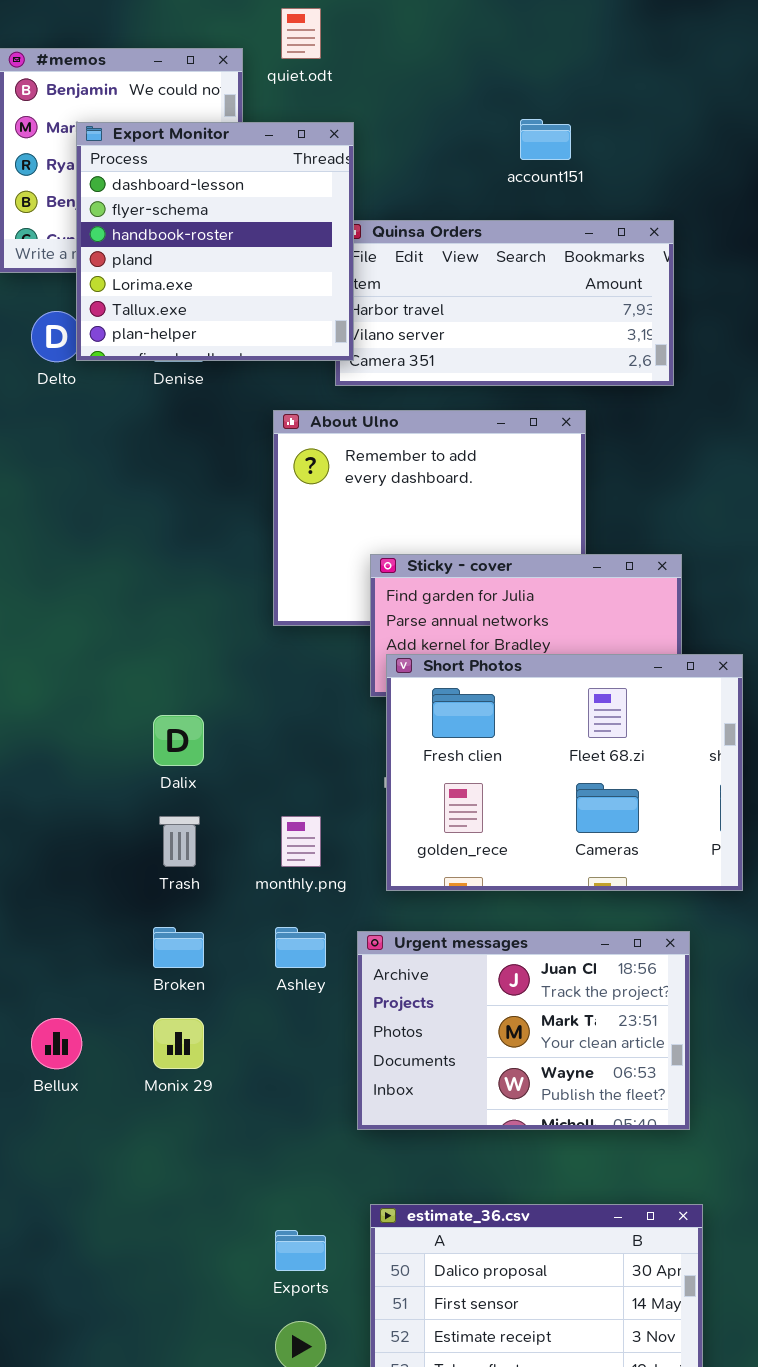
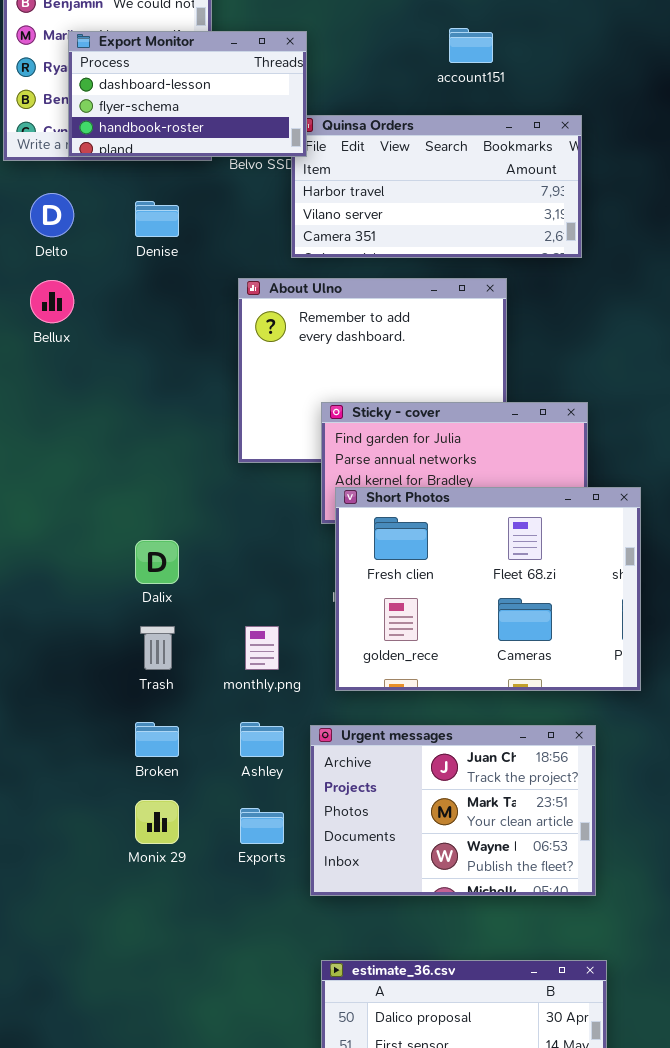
Export Monitor: [76,122,354,361] -> [68,31,307,157], resized
Bellux: [31,1018,82,1069] -> [30,280,74,323], moved
Exports: [275,1230,326,1271] -> [240,808,284,844], moved

